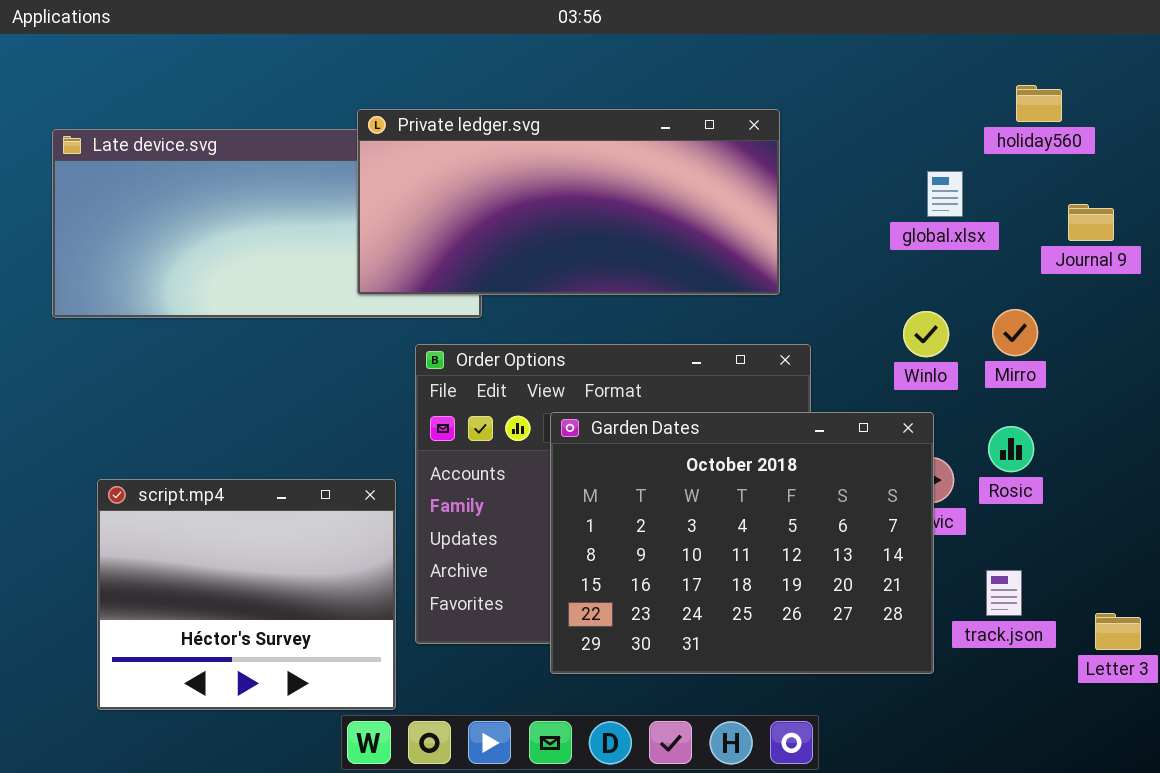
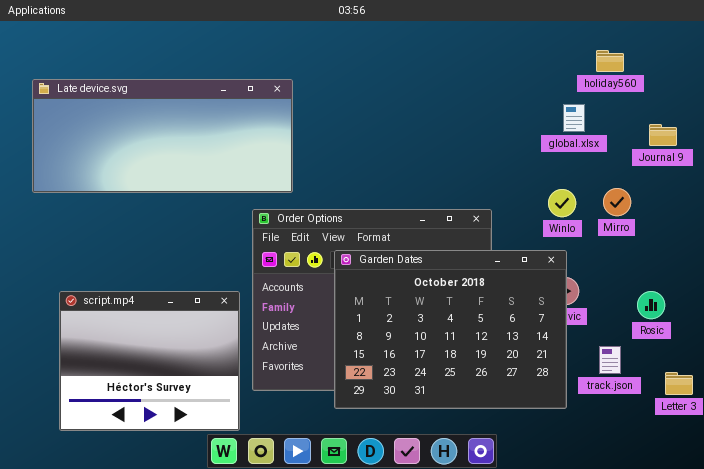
holiday560: [1016,85,1062,122] -> [596,50,624,72], moved
Private ledger.svg: [357,109,780,295] -> none, closed
Rosic: [988,426,1034,472] -> [637,291,665,319], moved

